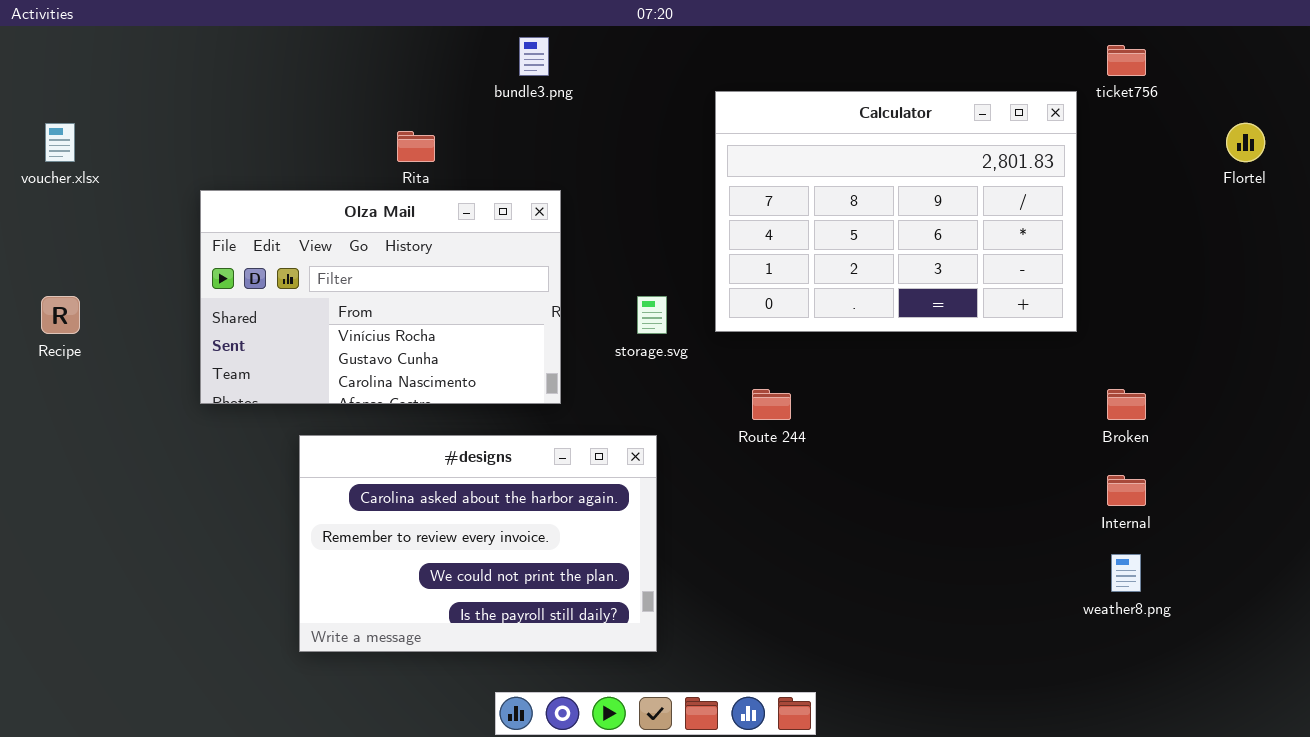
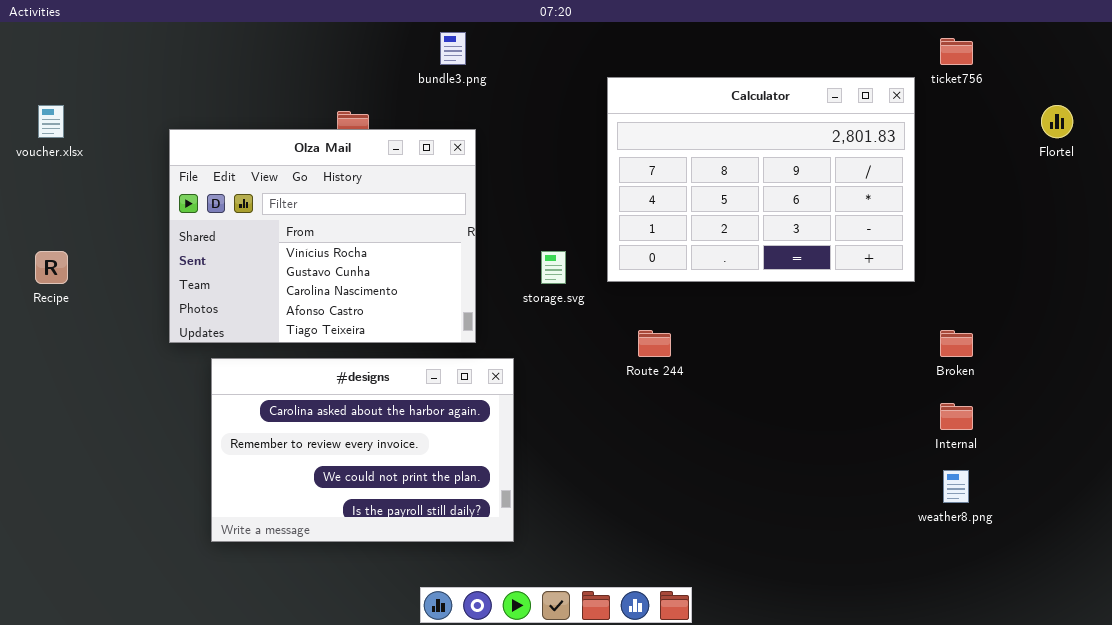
Olza Mail: [200,190,561,404] -> [169,129,476,343], resized
#designs: [299,435,657,652] -> [211,358,514,542], moved

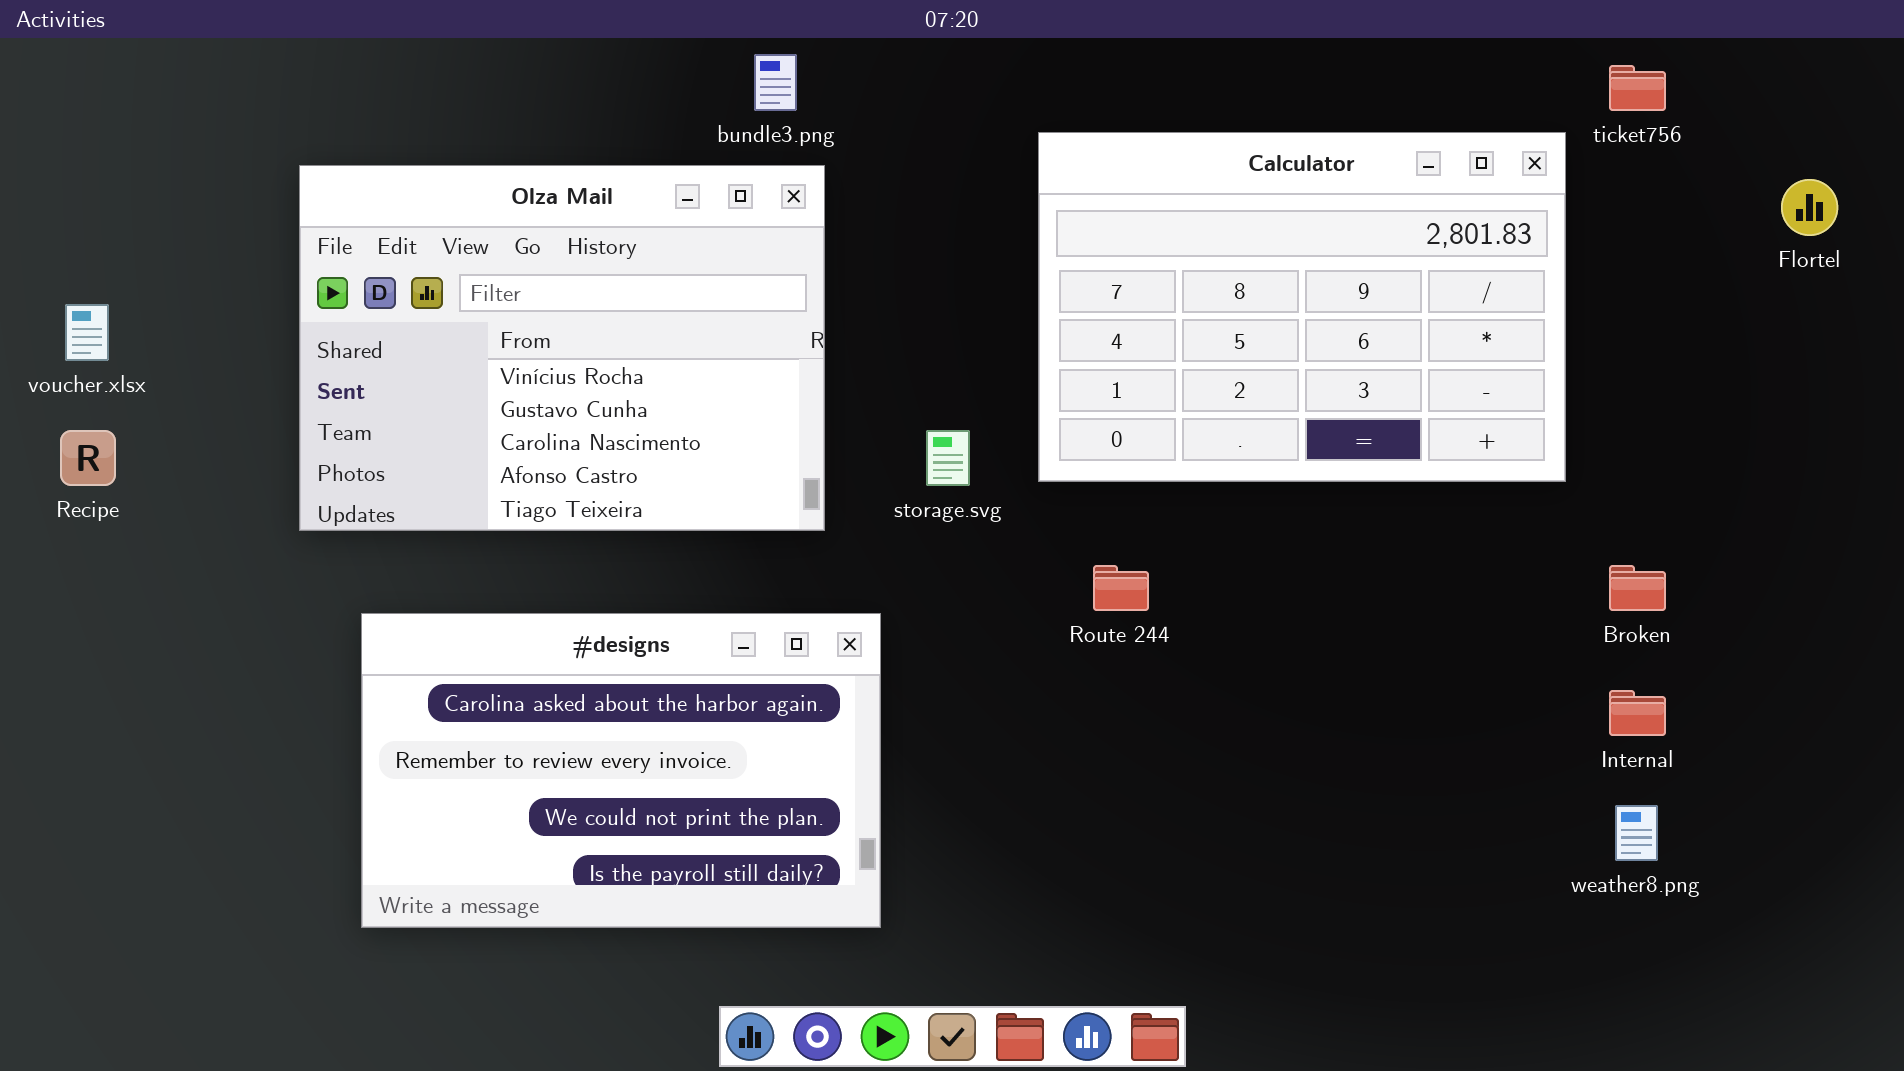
voucher.xlsx: [38,105,64,138] -> [65,304,109,361], moved
Olza Mail: [169,129,476,343] -> [299,165,825,531], moved

